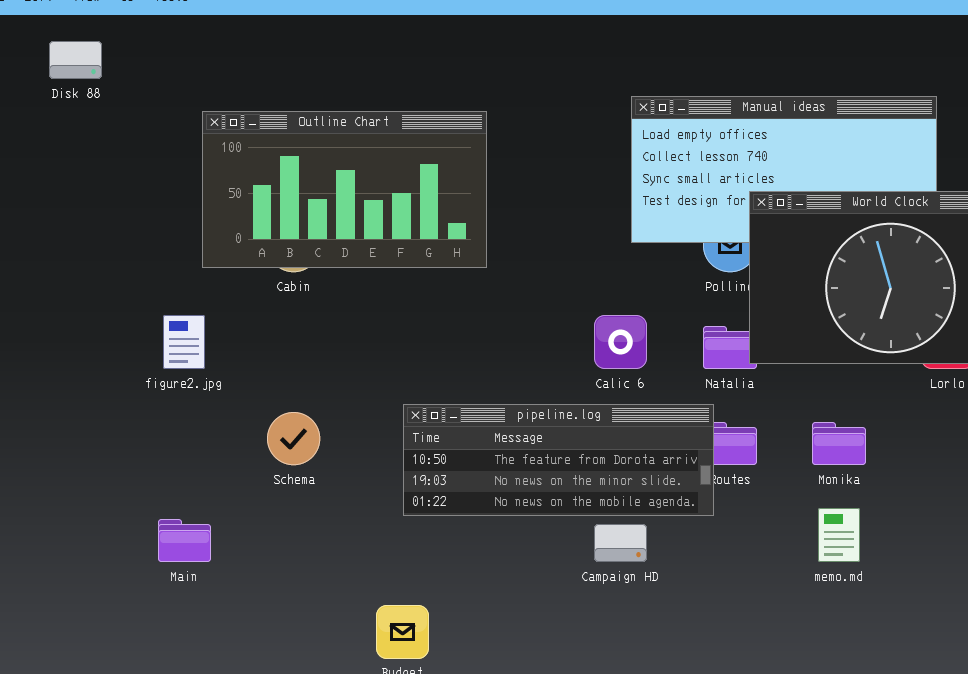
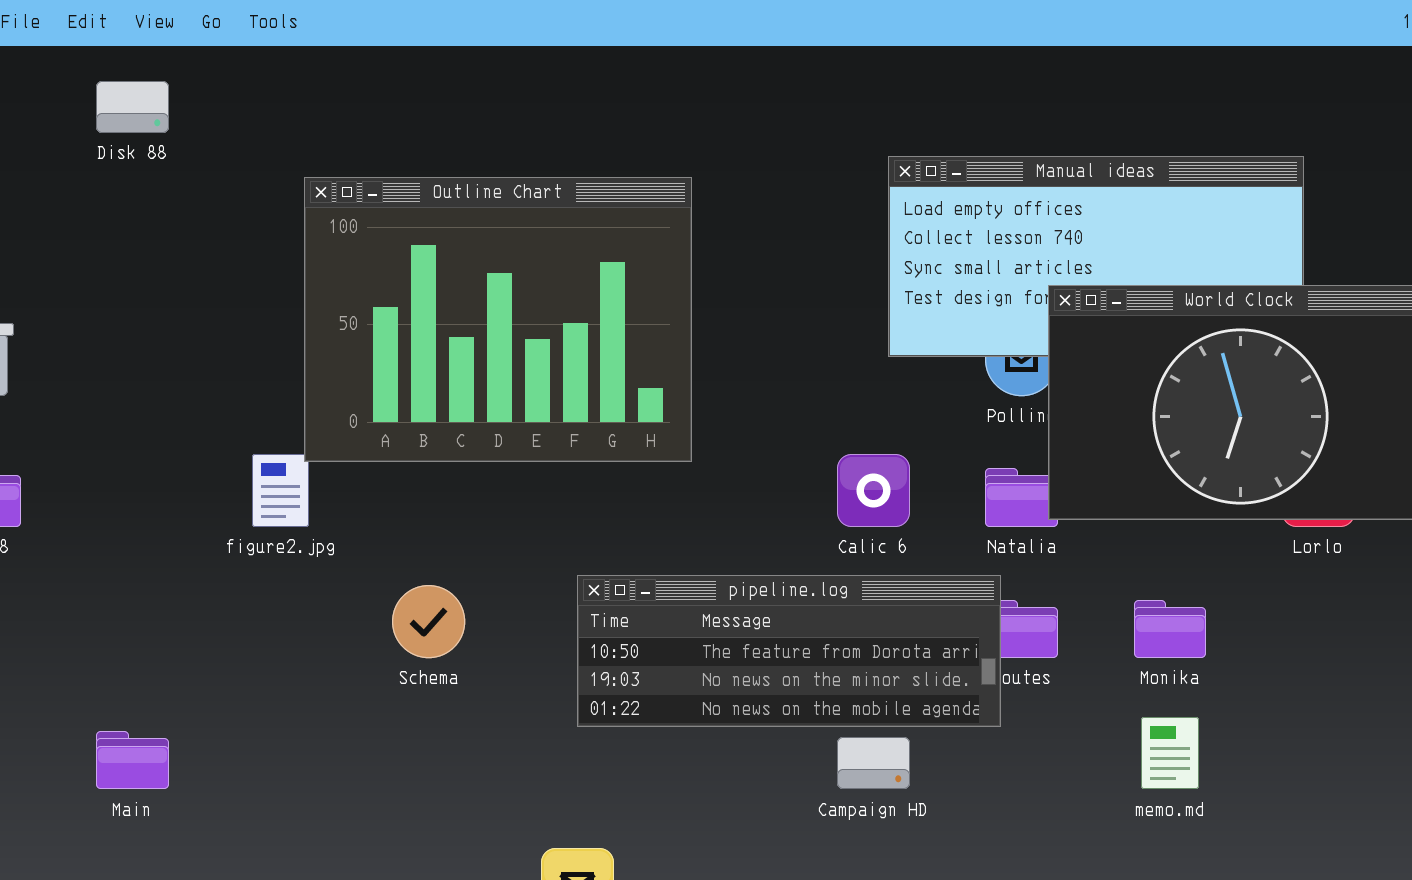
Outline Chart: [202,111,487,268] -> [304,177,692,462], resized
Main: [158,519,211,562] -> [96,731,169,789], moved

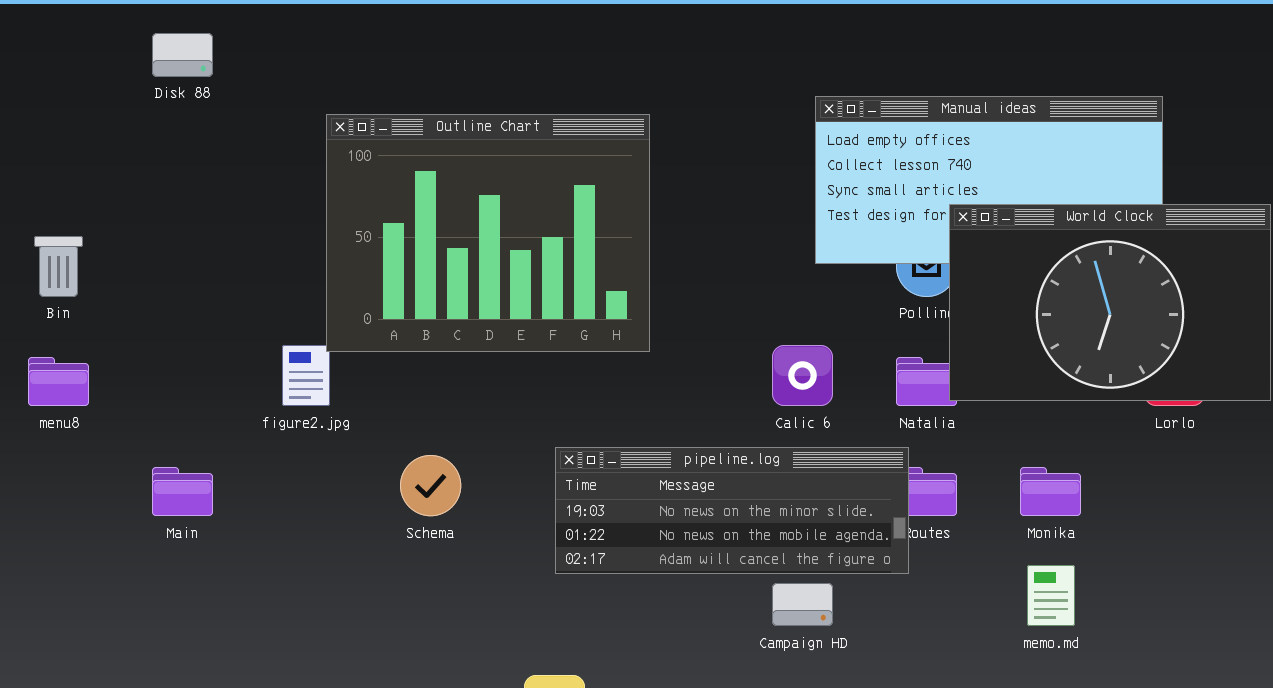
pipeline.log: [577,575,1001,727] -> [555,447,909,574], scrolled down 1 row
Main: [96,731,169,789] -> [152,467,213,516], moved

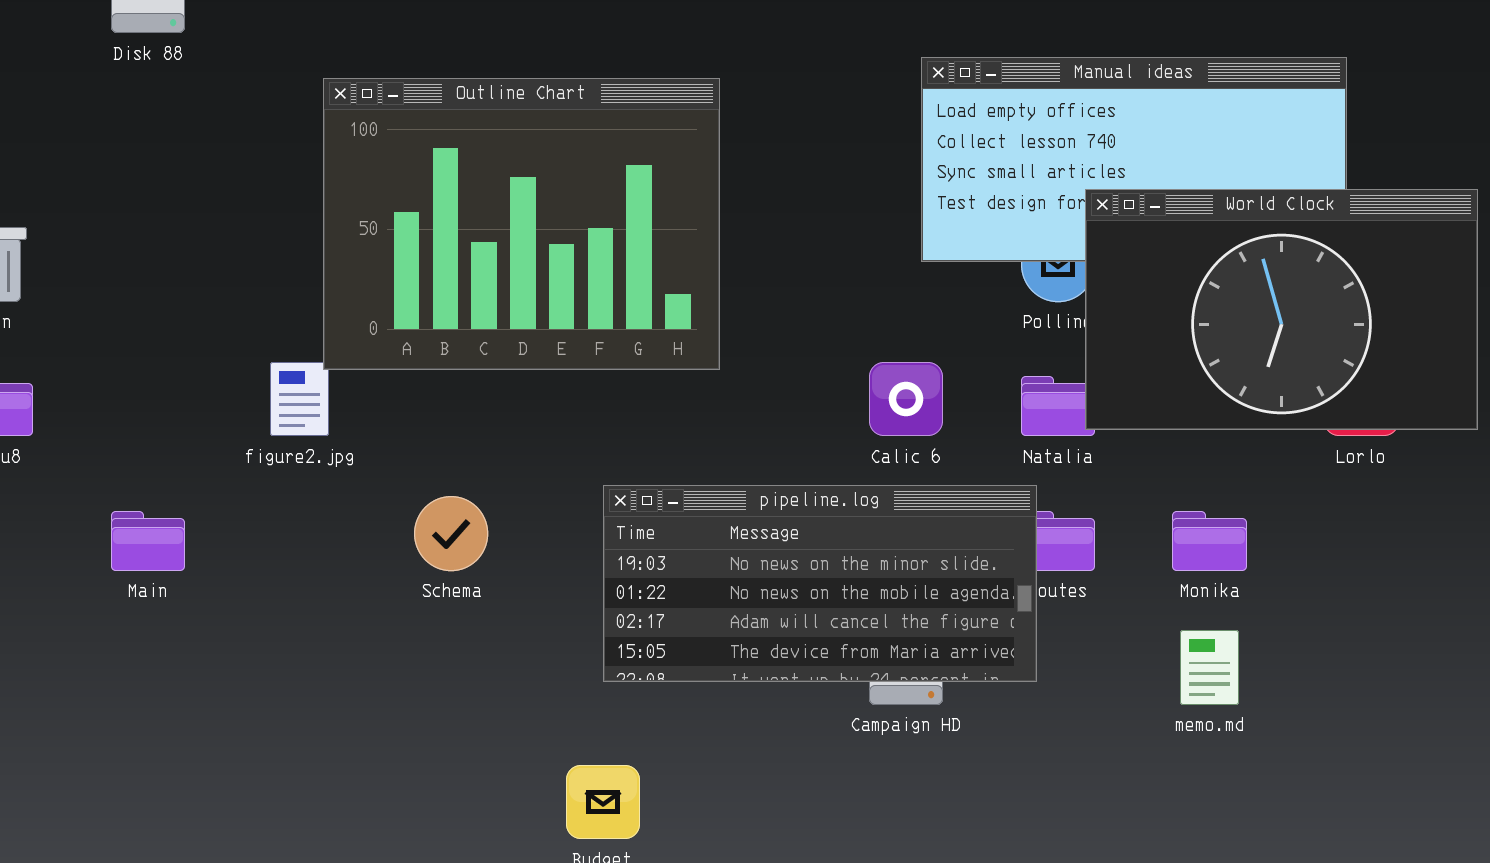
pipeline.log: [555,447,909,574] -> [603,485,1037,682], resized

